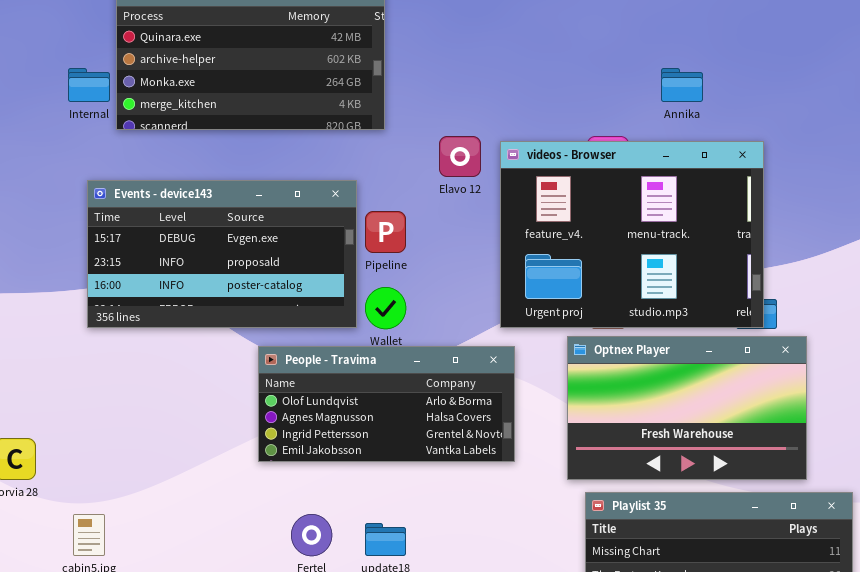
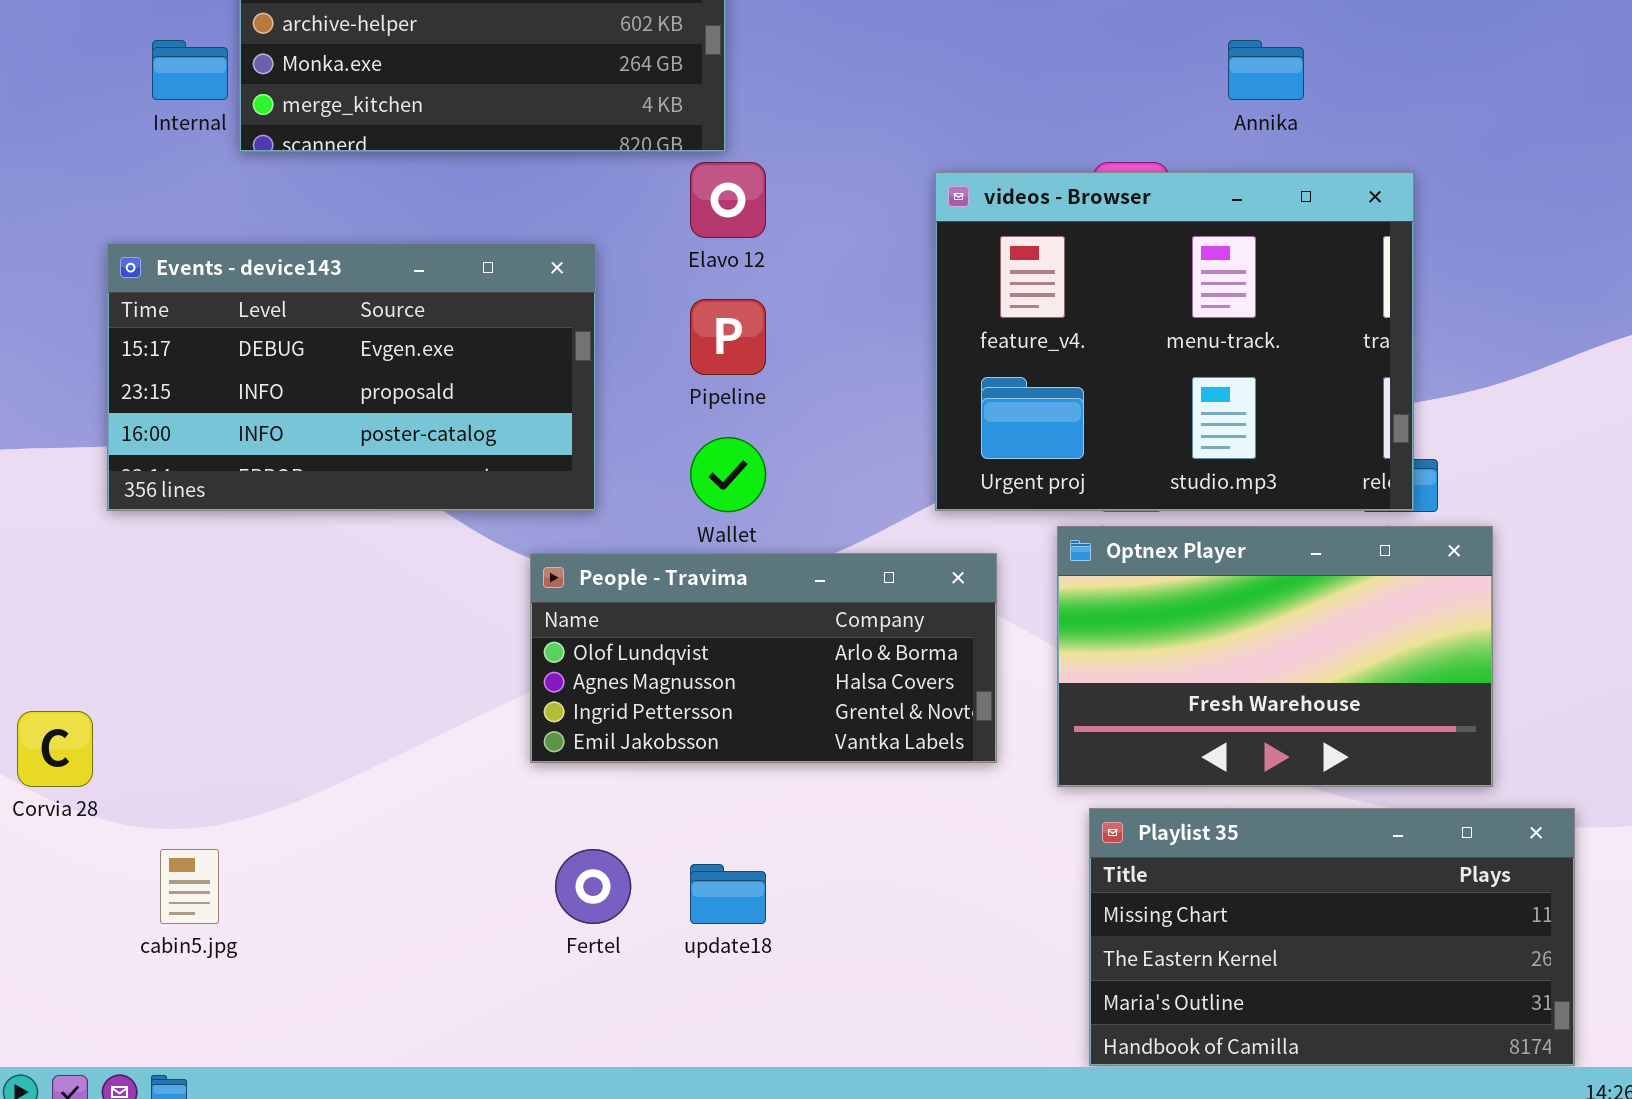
Elavo 12: [439,136,481,177] -> [690,162,766,238], moved
Events - device143: [87,180,357,328] -> [107,243,596,511], moved
People - Travima: [258,346,515,462] -> [530,553,997,763], moved

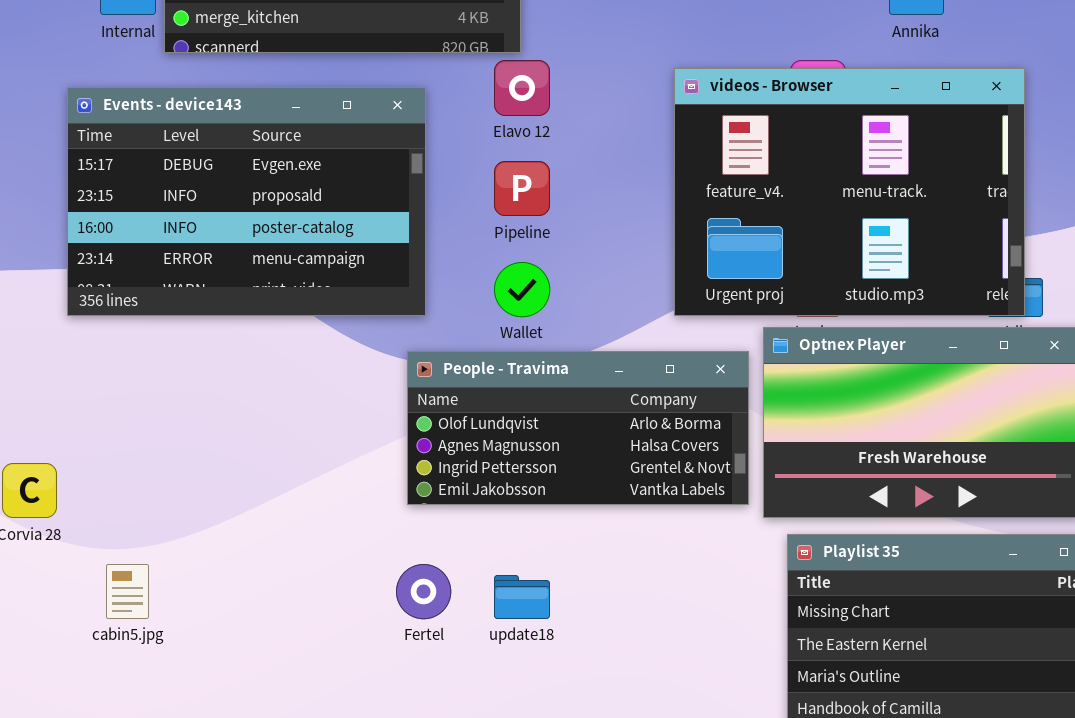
Events - device143: [107,243,596,511] -> [67,87,426,316], resized
People - Travima: [530,553,997,763] -> [407,351,749,505], moved

